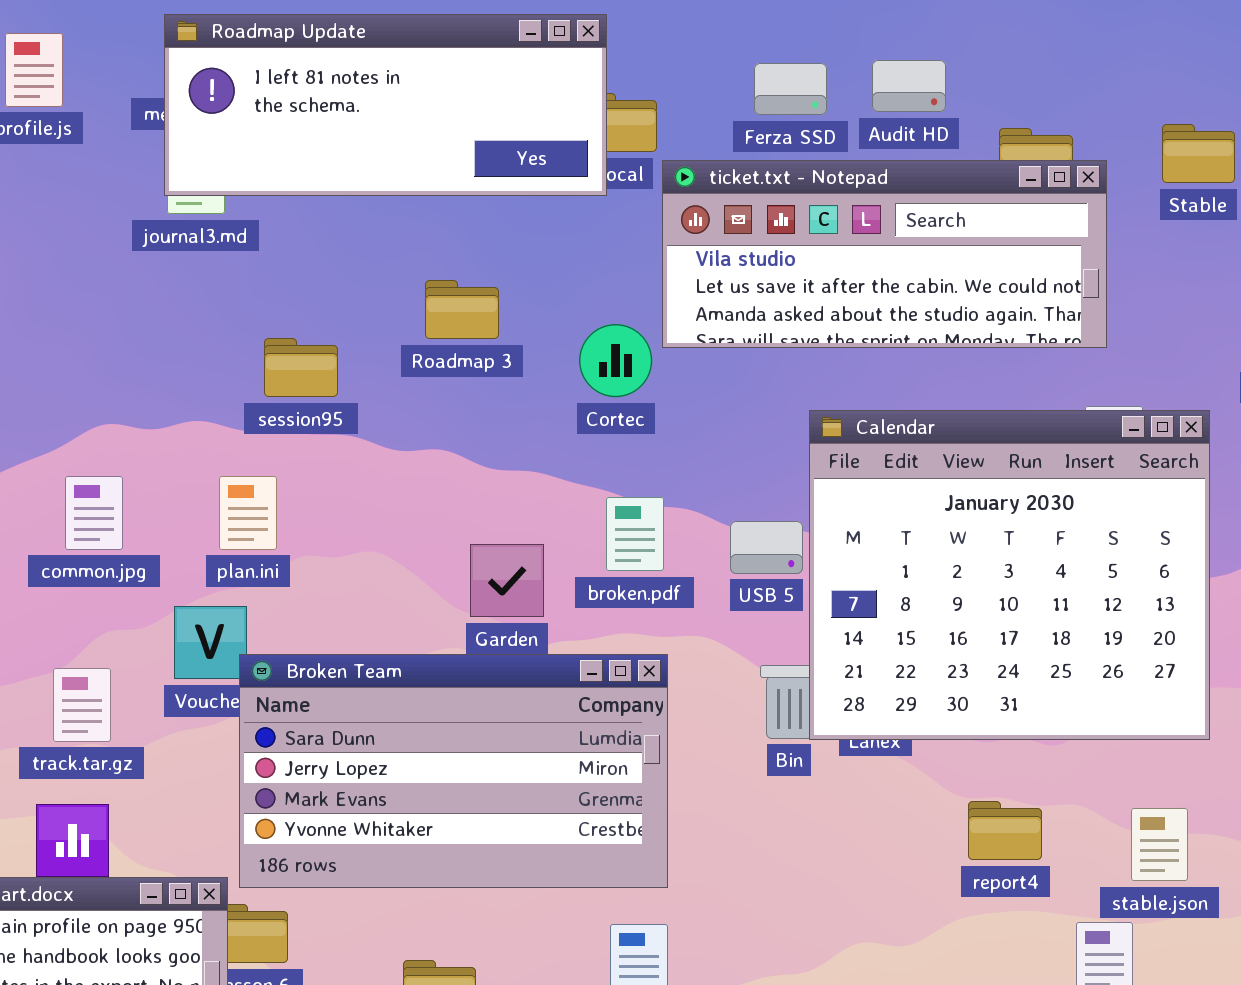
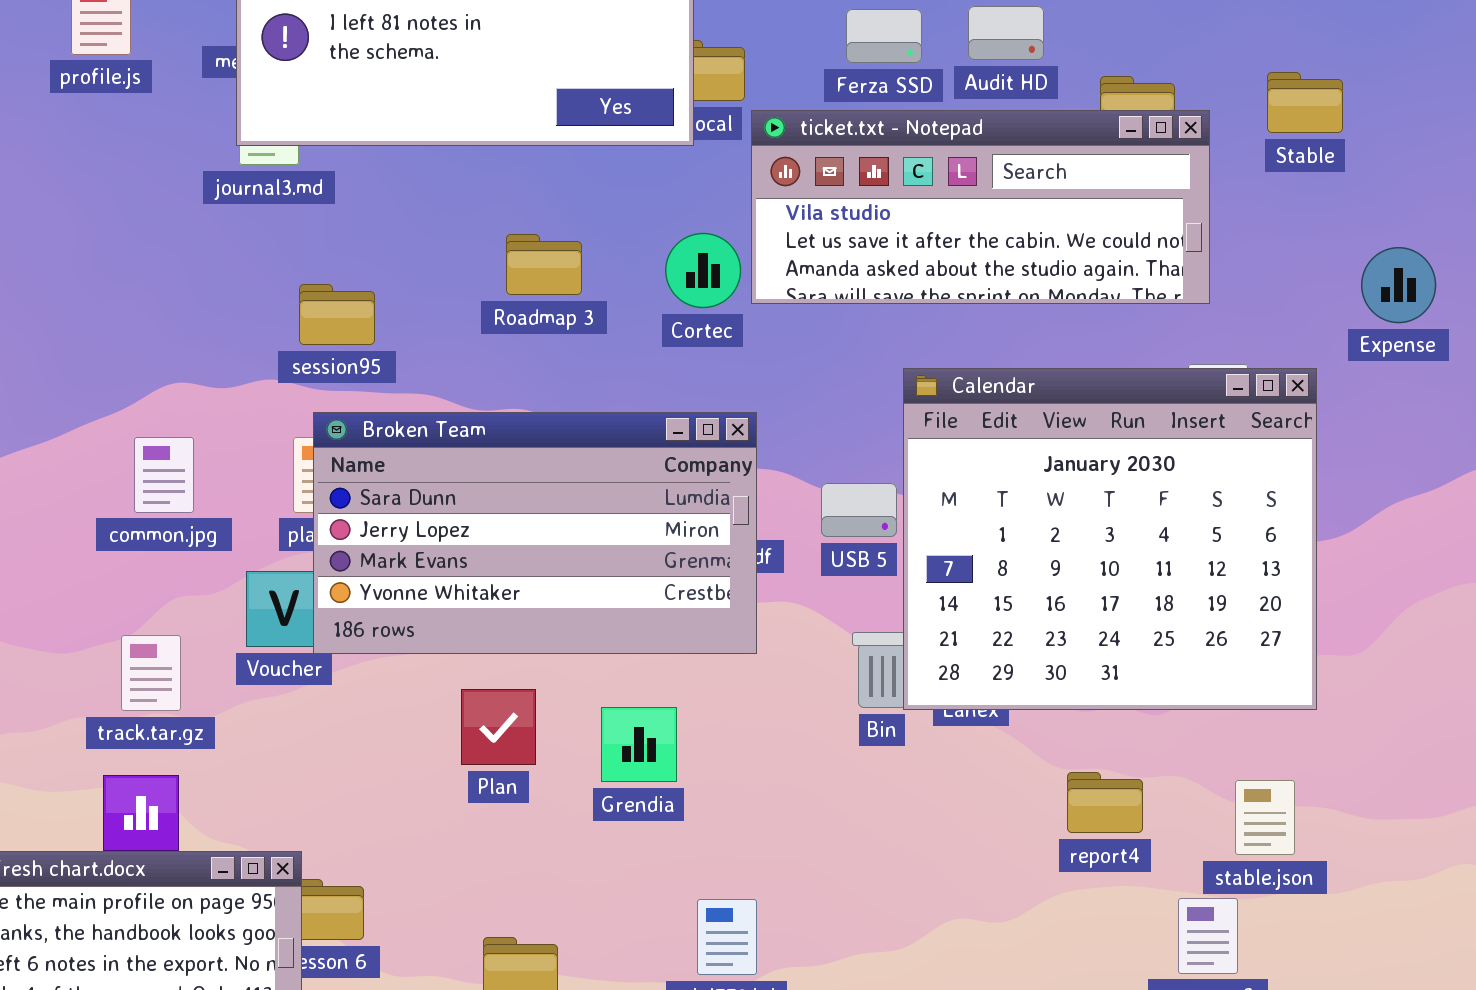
Cortec: [579,324,652,397] -> [665,233,741,308], moved
session95: [264,338,338,397] -> [299,284,375,345], moved
Broken Team: [239,654,668,888] -> [313,412,757,654], moved

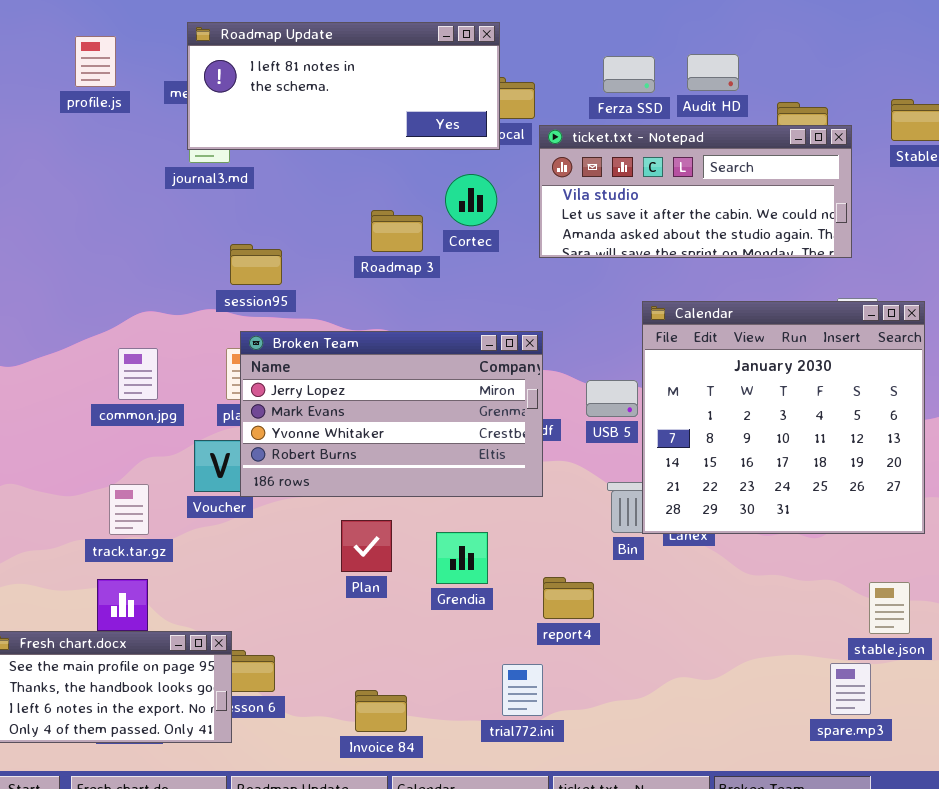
Cortec: [665,233,741,308] -> [445,174,497,226], moved
Broken Team: [313,412,757,654] -> [240,331,543,497], scrolled down 1 row
report4: [1067,772,1143,833] -> [543,577,594,619], moved

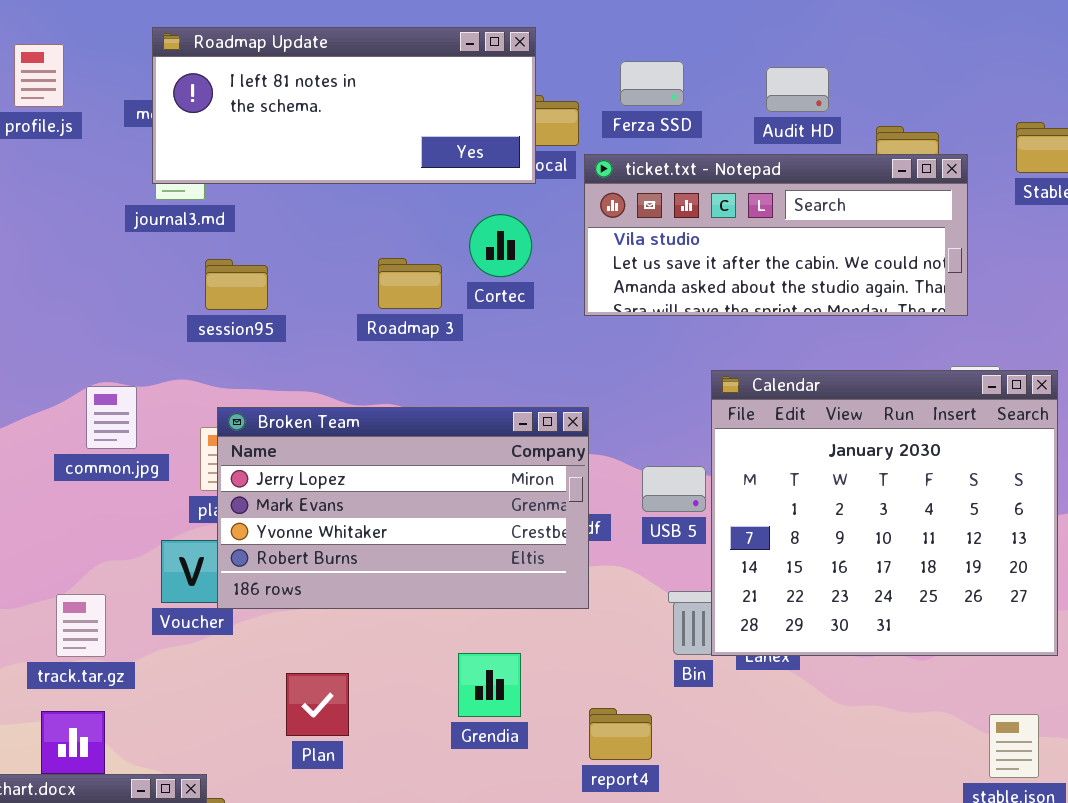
Ferza SSD: [603,56,655,93] -> [620,61,684,106], moved
session95: [230,244,282,285] -> [205,259,268,310], moved
common.jpg: [118,348,158,400] -> [86,386,137,449], moved
Plan: [341,520,392,572] -> [286,673,349,736], moved

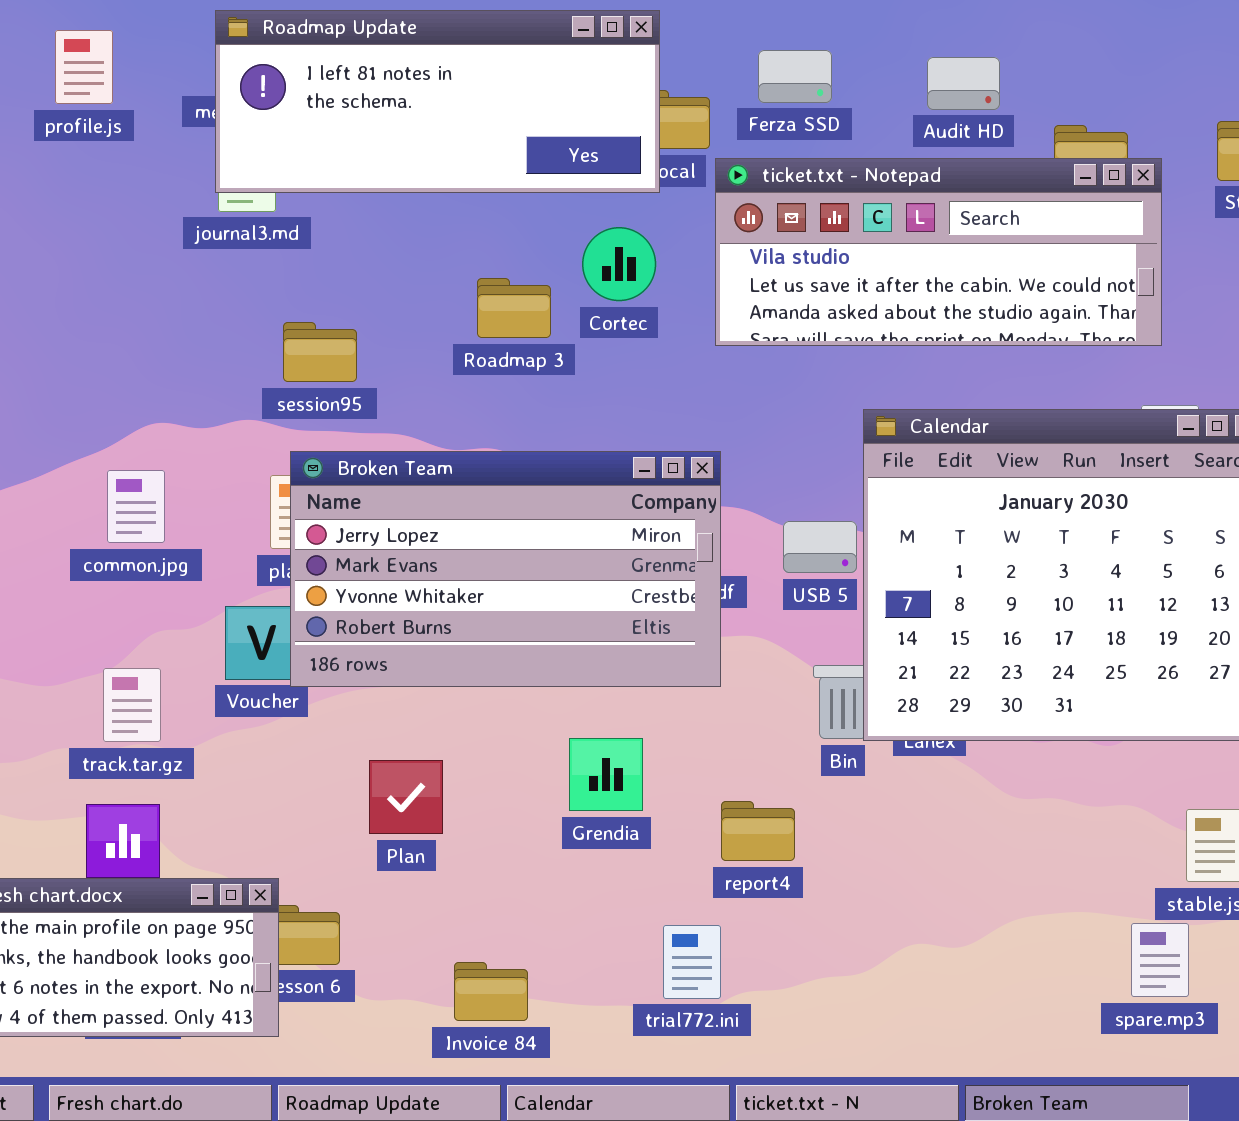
session95: [205,259,268,310] -> [283,322,357,382], moved
common.jpg: [86,386,137,449] -> [107,470,165,543], moved

